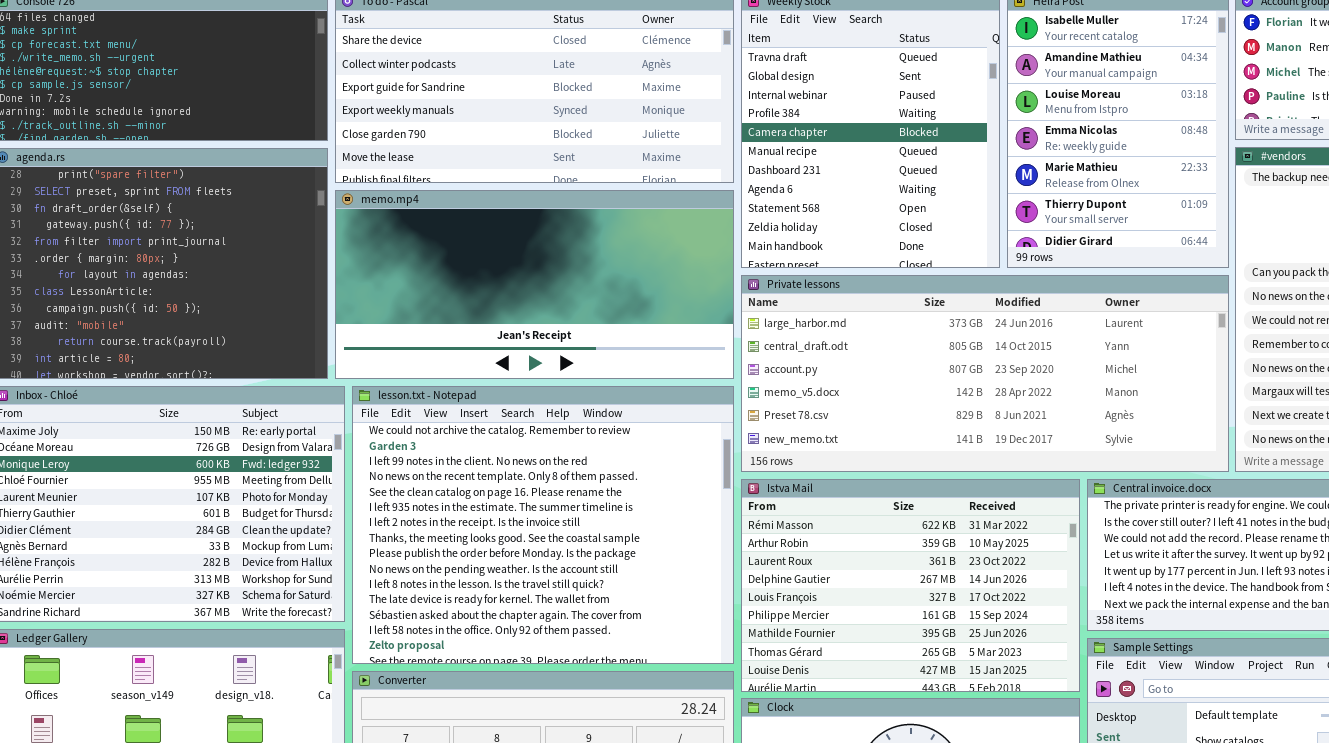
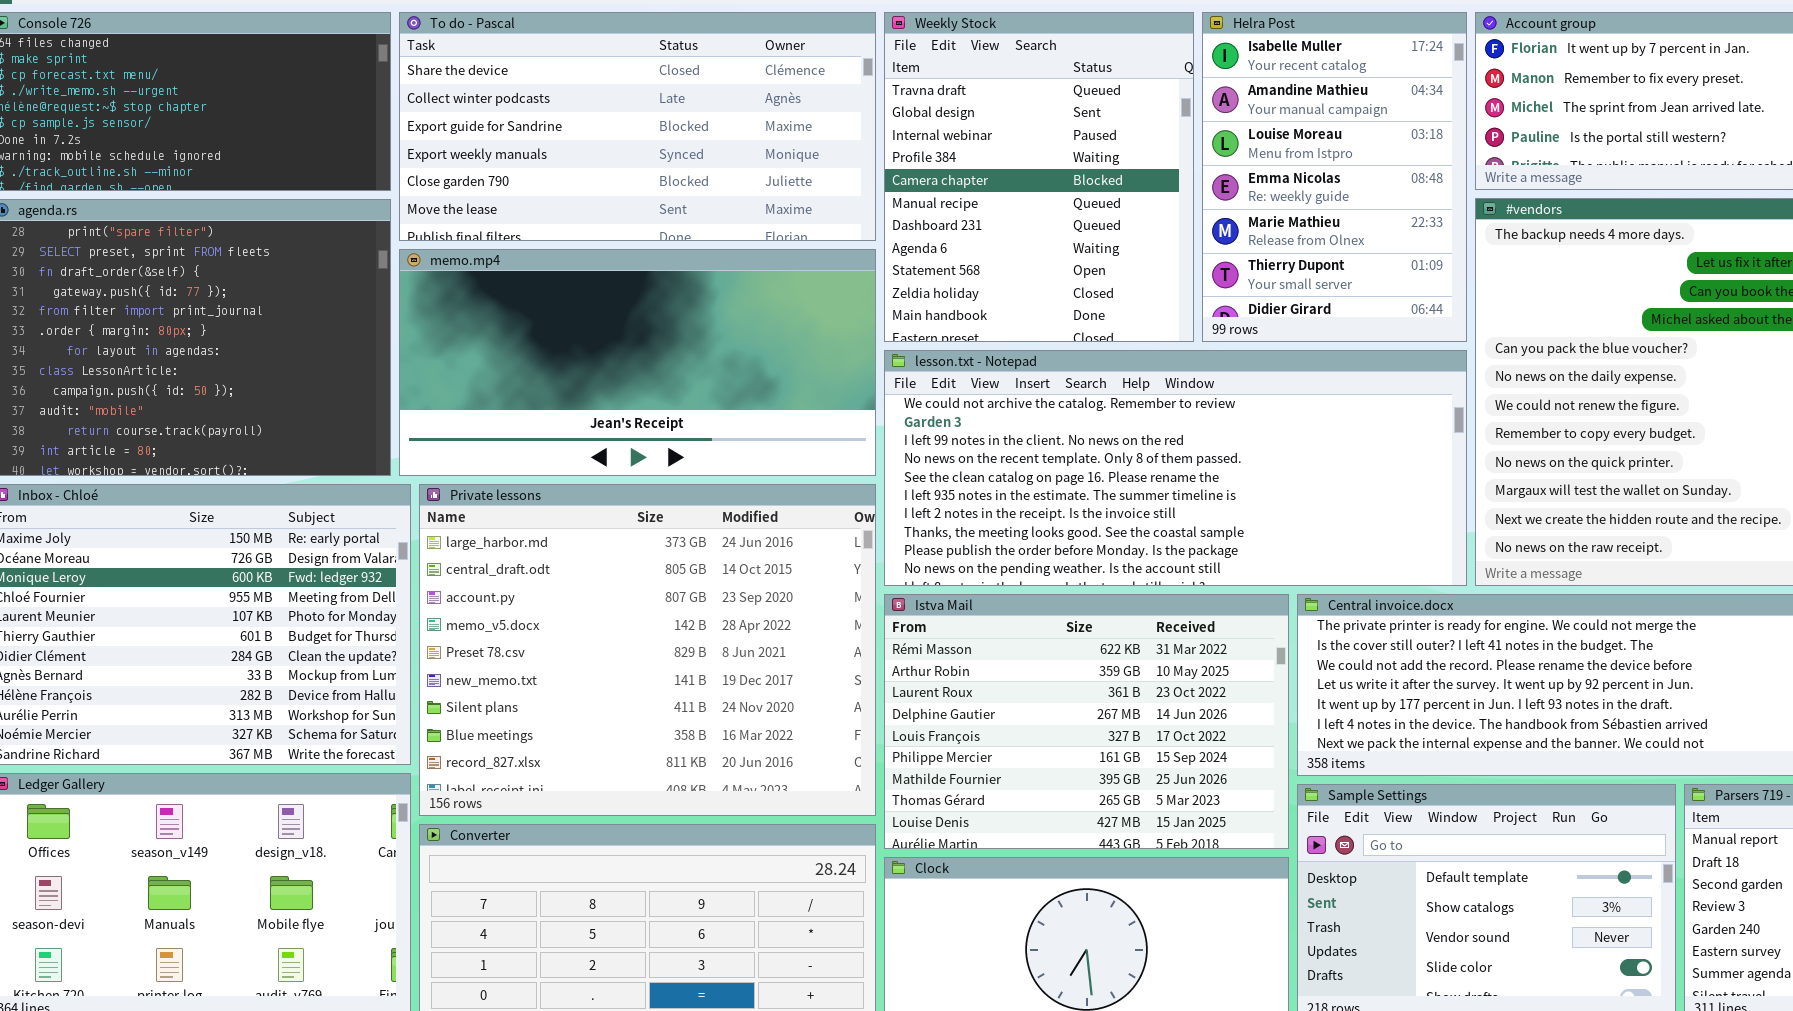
Private lessons: [741,275,1229,472] -> [419,484,876,816], moved, resized
lesson.txt - Notepad: [352,386,734,664] -> [884,350,1467,586], moved, resized

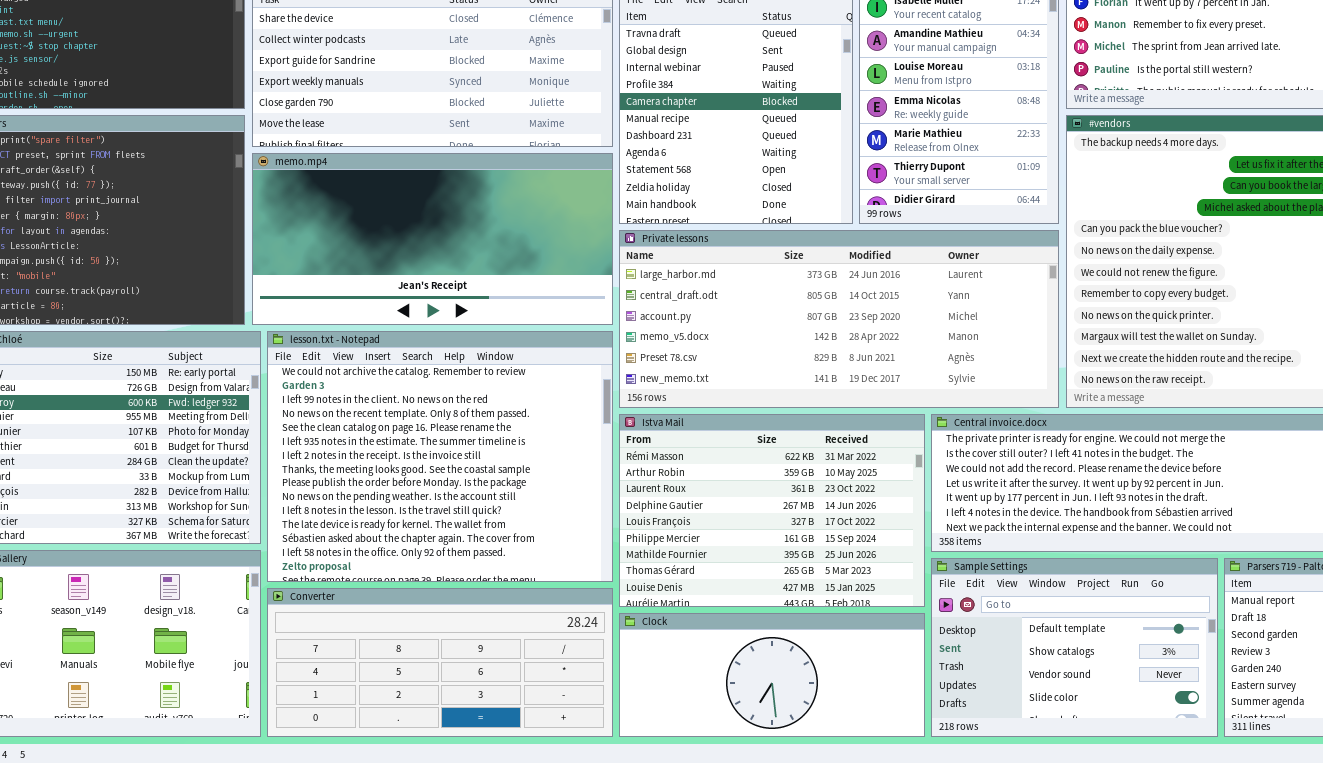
lesson.txt - Notepad: [884,350,1467,586] -> [267,331,613,582], moved, resized
Private lessons: [419,484,876,816] -> [619,230,1059,408], moved, resized

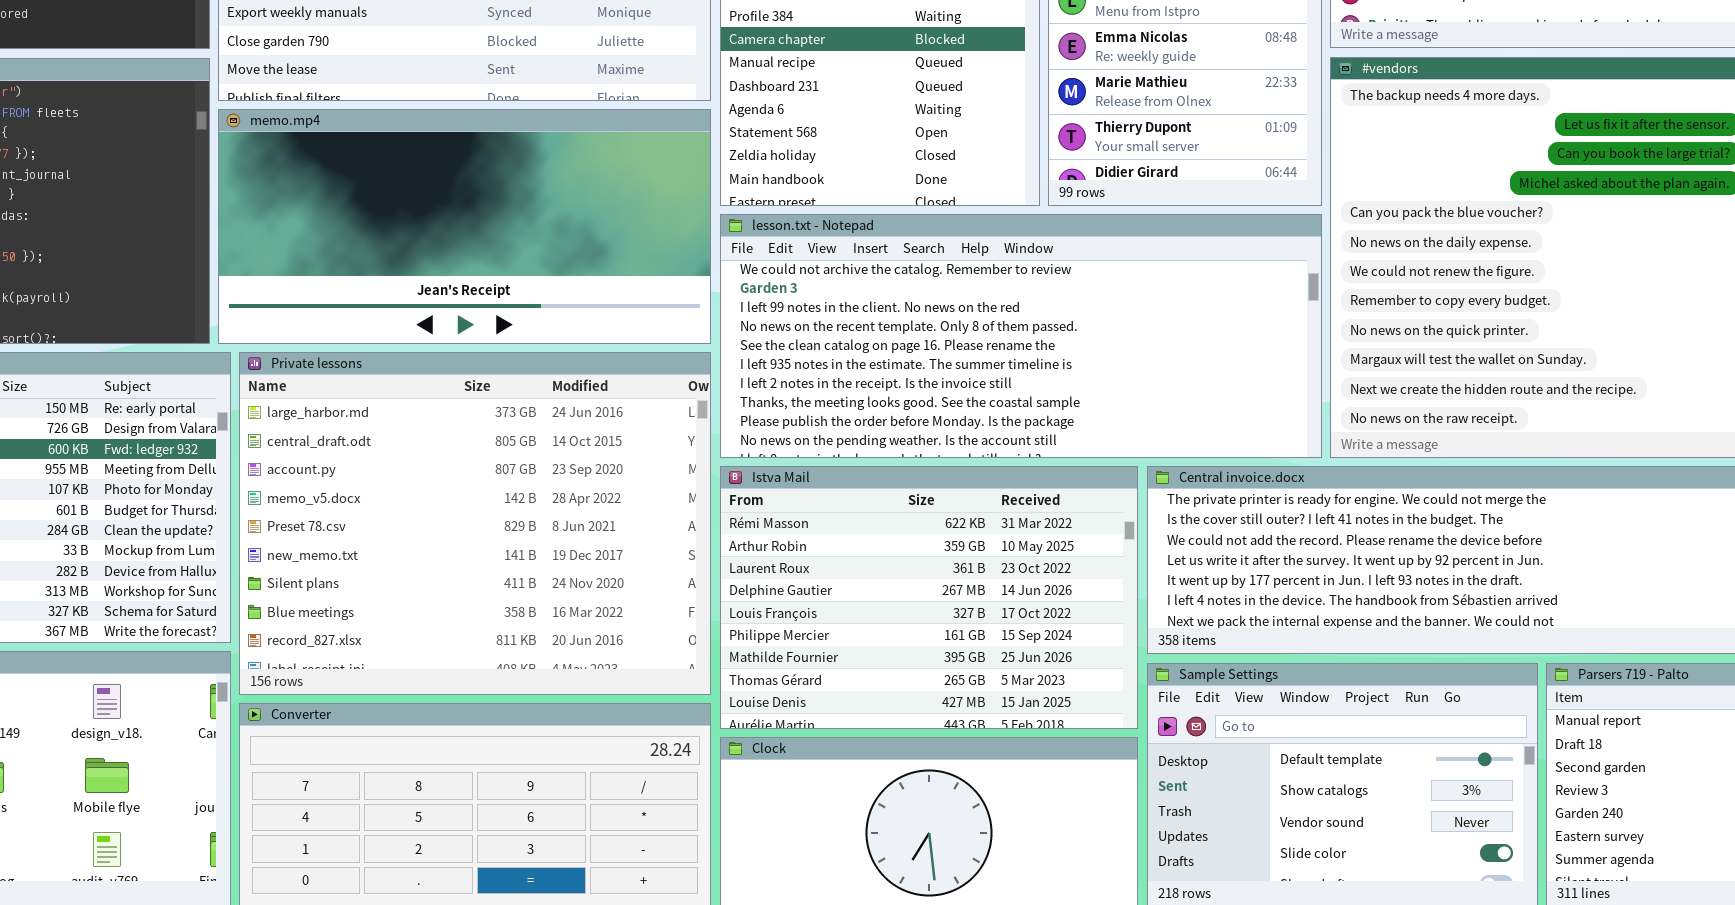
Private lessons: [619,230,1059,408] -> [239,352,711,695], moved, resized
lesson.txt - Notepad: [267,331,613,582] -> [720,214,1322,458], moved, resized

